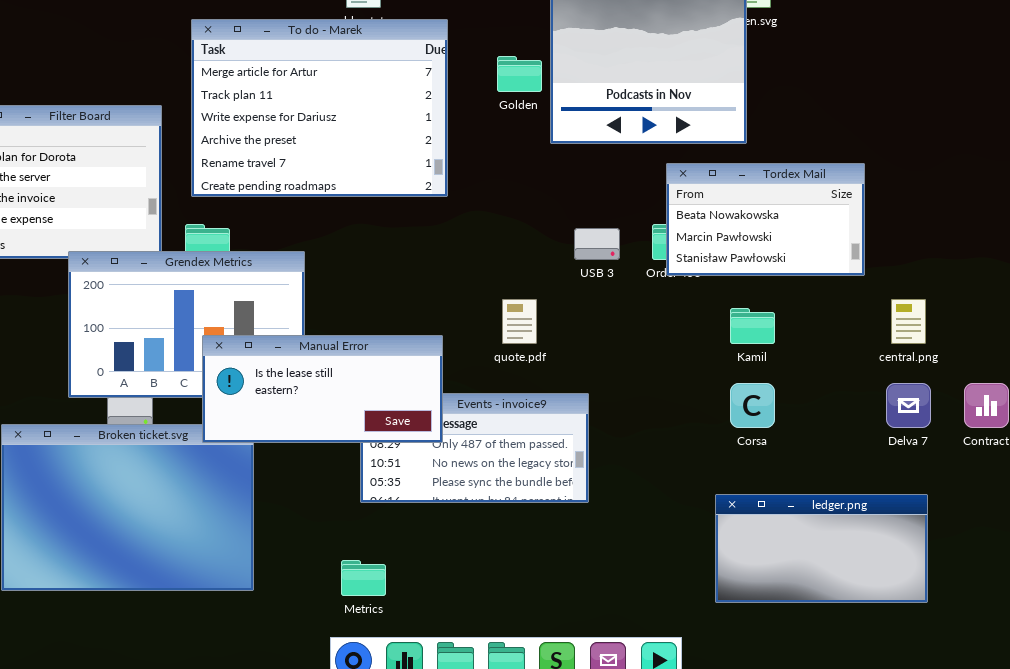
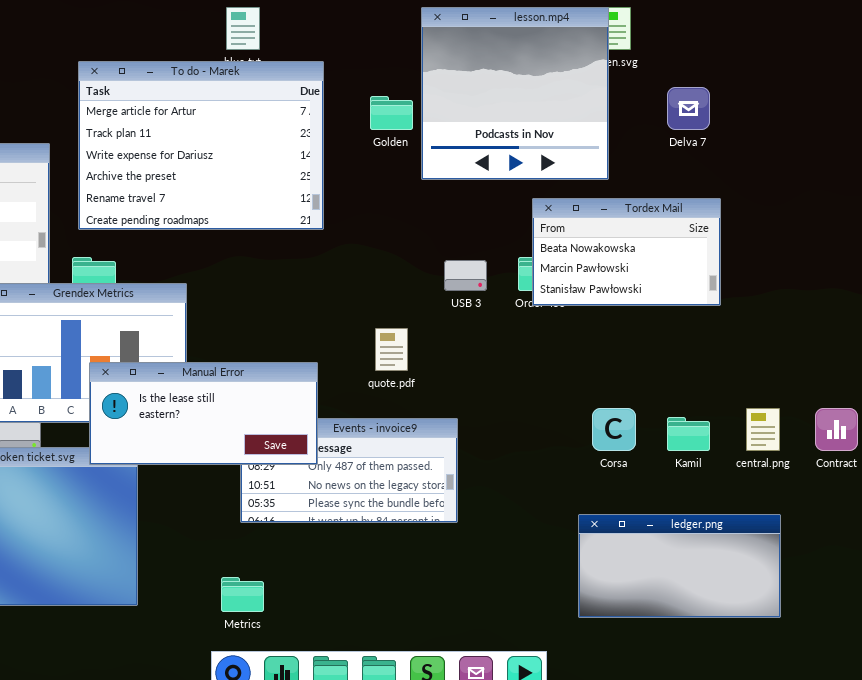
central.png: [891,299,926,344] -> [746,408,780,451], moved
Kamil: [730,308,775,344] -> [667,417,710,451], moved
Delva 7: [886,383,931,428] -> [667,87,710,130], moved

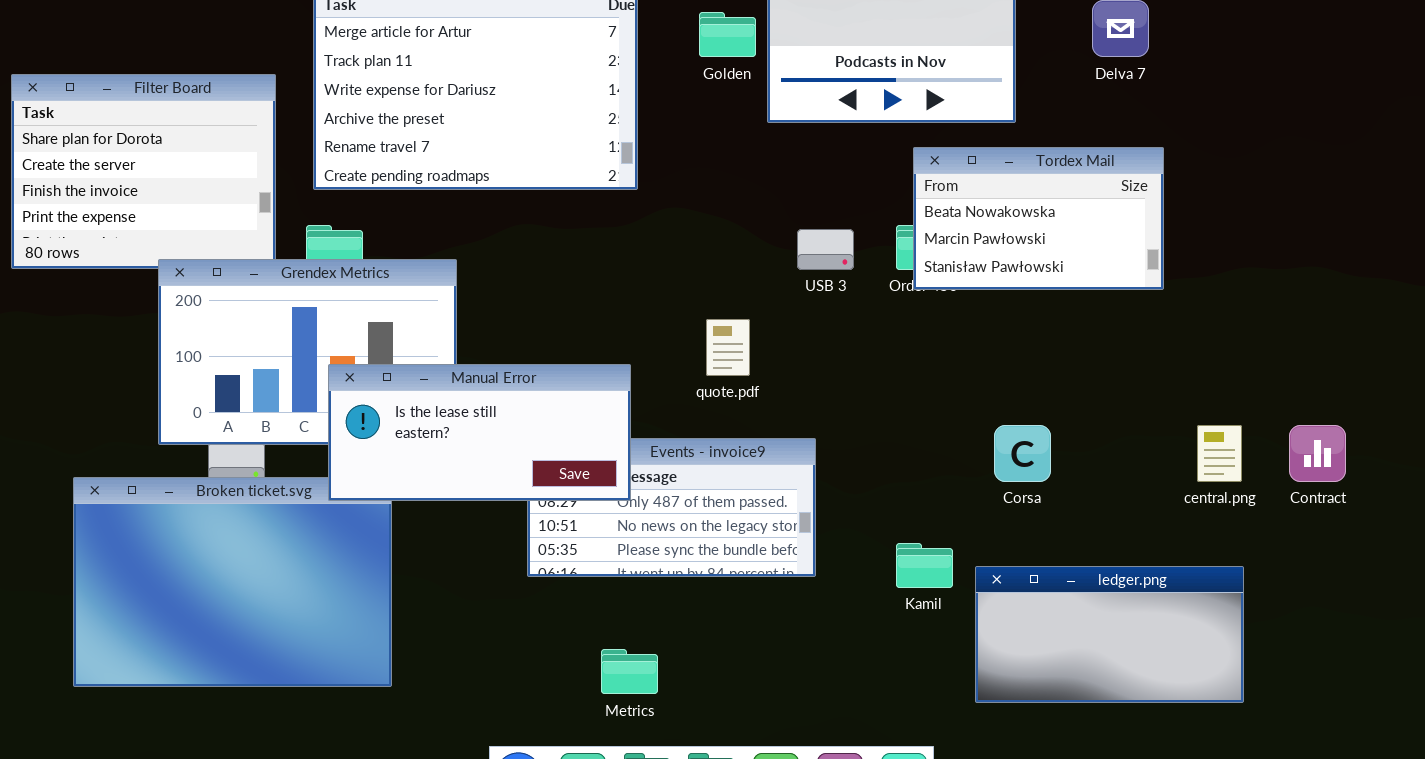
Kamil: [667,417,710,451] -> [896,543,953,588], moved
Metrics: [221,577,264,612] -> [601,649,658,694], moved

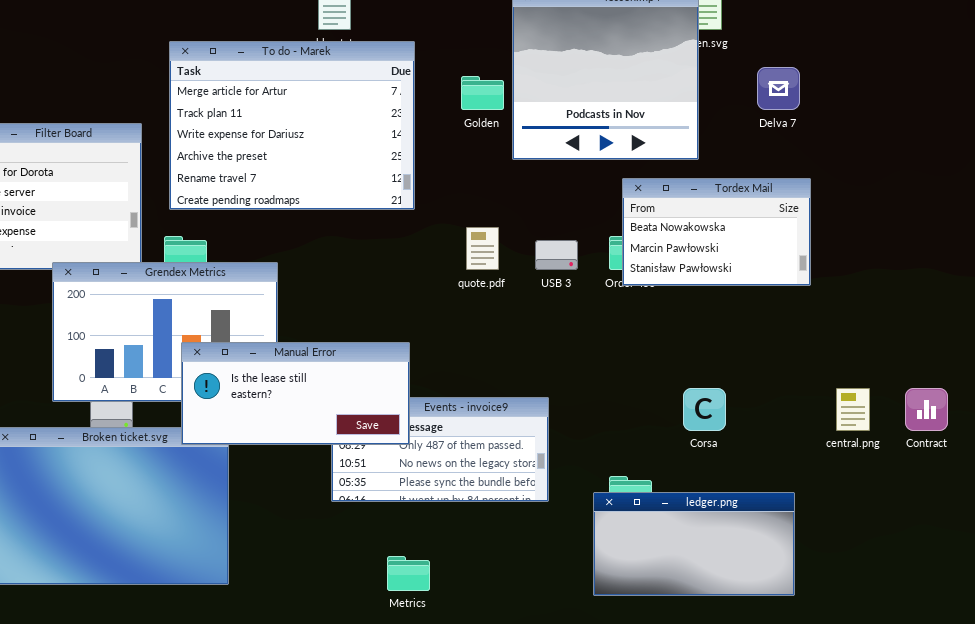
quote.pdf: [706,319,750,376] -> [466,227,499,270], moved
ledger.png: [975,566,1244,703] -> [593,492,795,596], moved

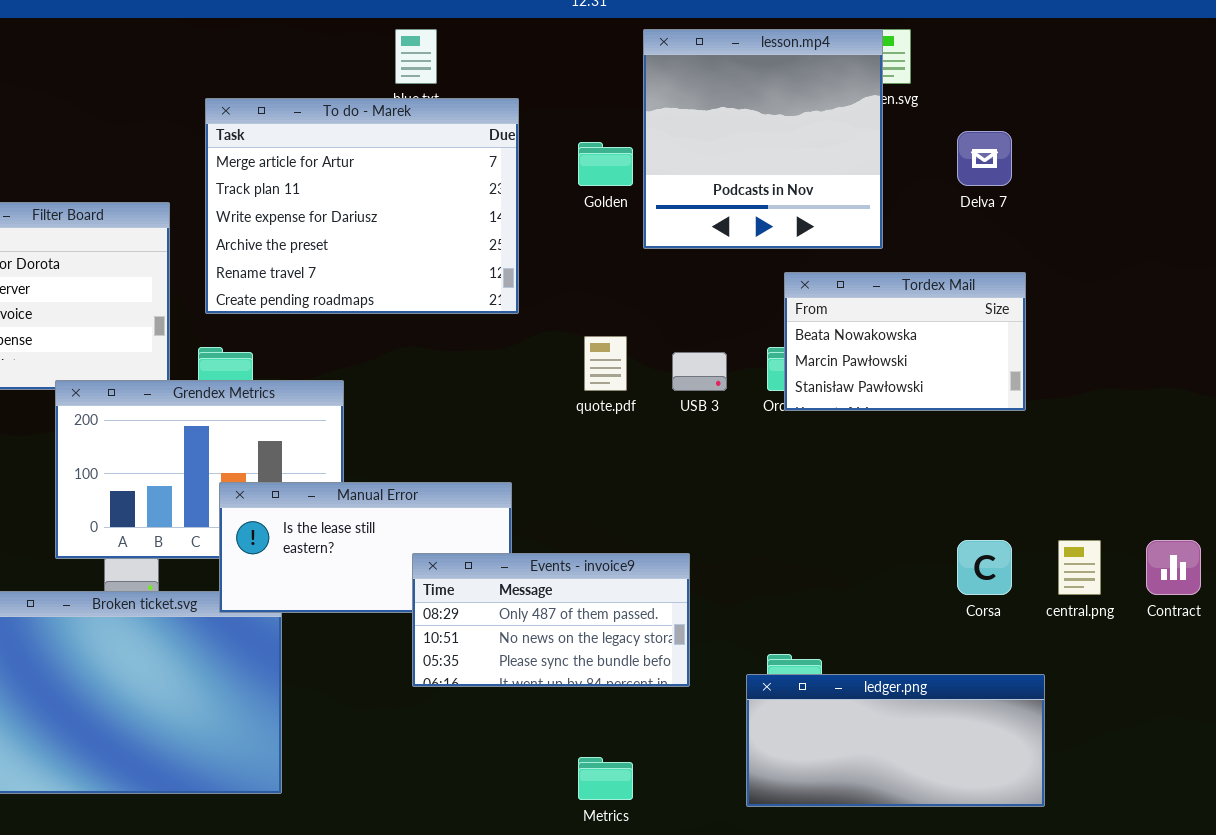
Corsa: [683,388,726,431] -> [957,540,1012,595], moved
Events - invoice9: [331,397,549,502] -> [412,553,690,687], raised
ledger.png: [593,492,795,596] -> [746,674,1045,807], resized
Metrics: [387,556,430,591] -> [578,757,633,800], moved

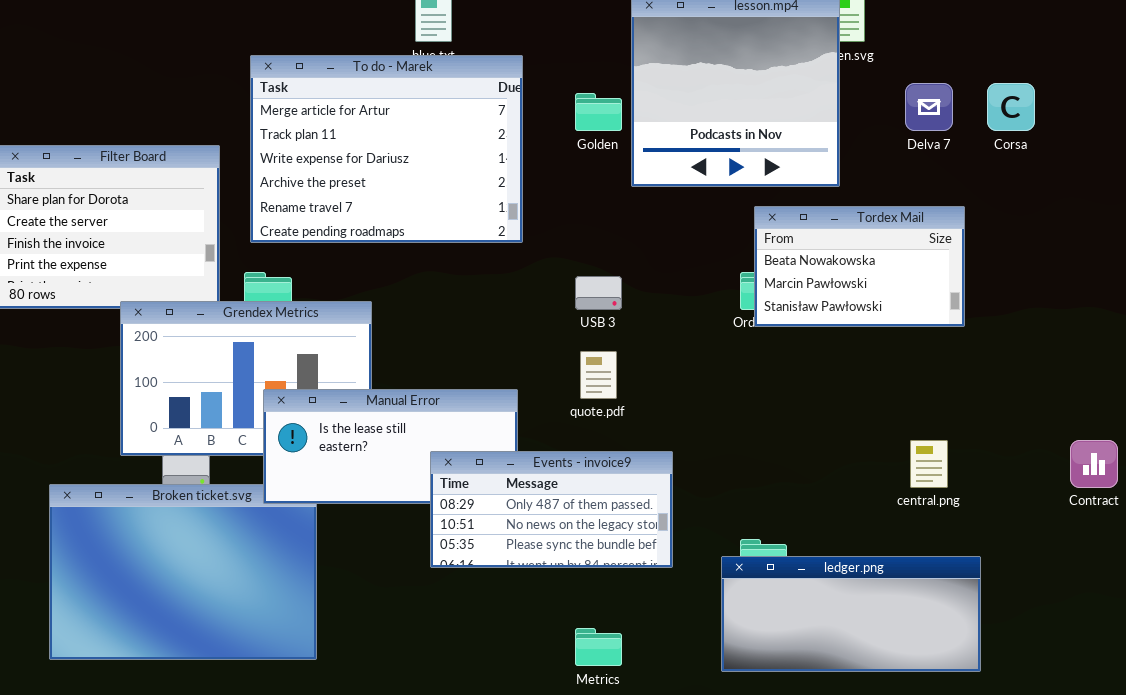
quote.pdf: [584,336,627,391] -> [580,351,617,399], moved
USB 3: [672,352,727,391] -> [575,276,622,310], moved
Corsa: [957,540,1012,595] -> [987,83,1035,131], moved
central.png: [1058,540,1101,595] -> [910,440,948,488], moved

